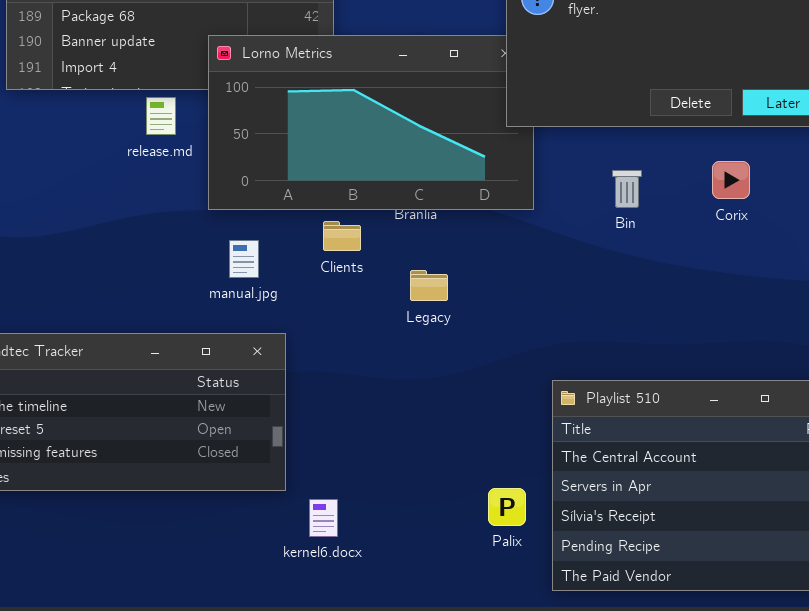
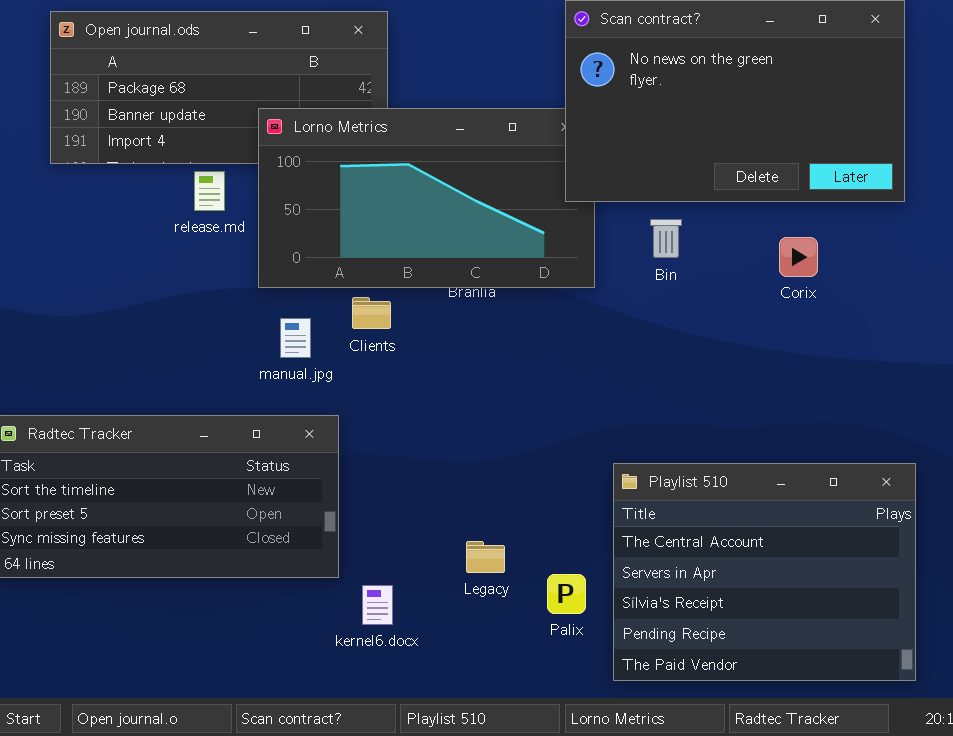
Bin: [612,170,642,208] -> [650,219,682,258], moved
Clients: [323,221,361,251] -> [352,297,391,329], moved
Legacy: [410,270,448,301] -> [466,541,505,573], moved

